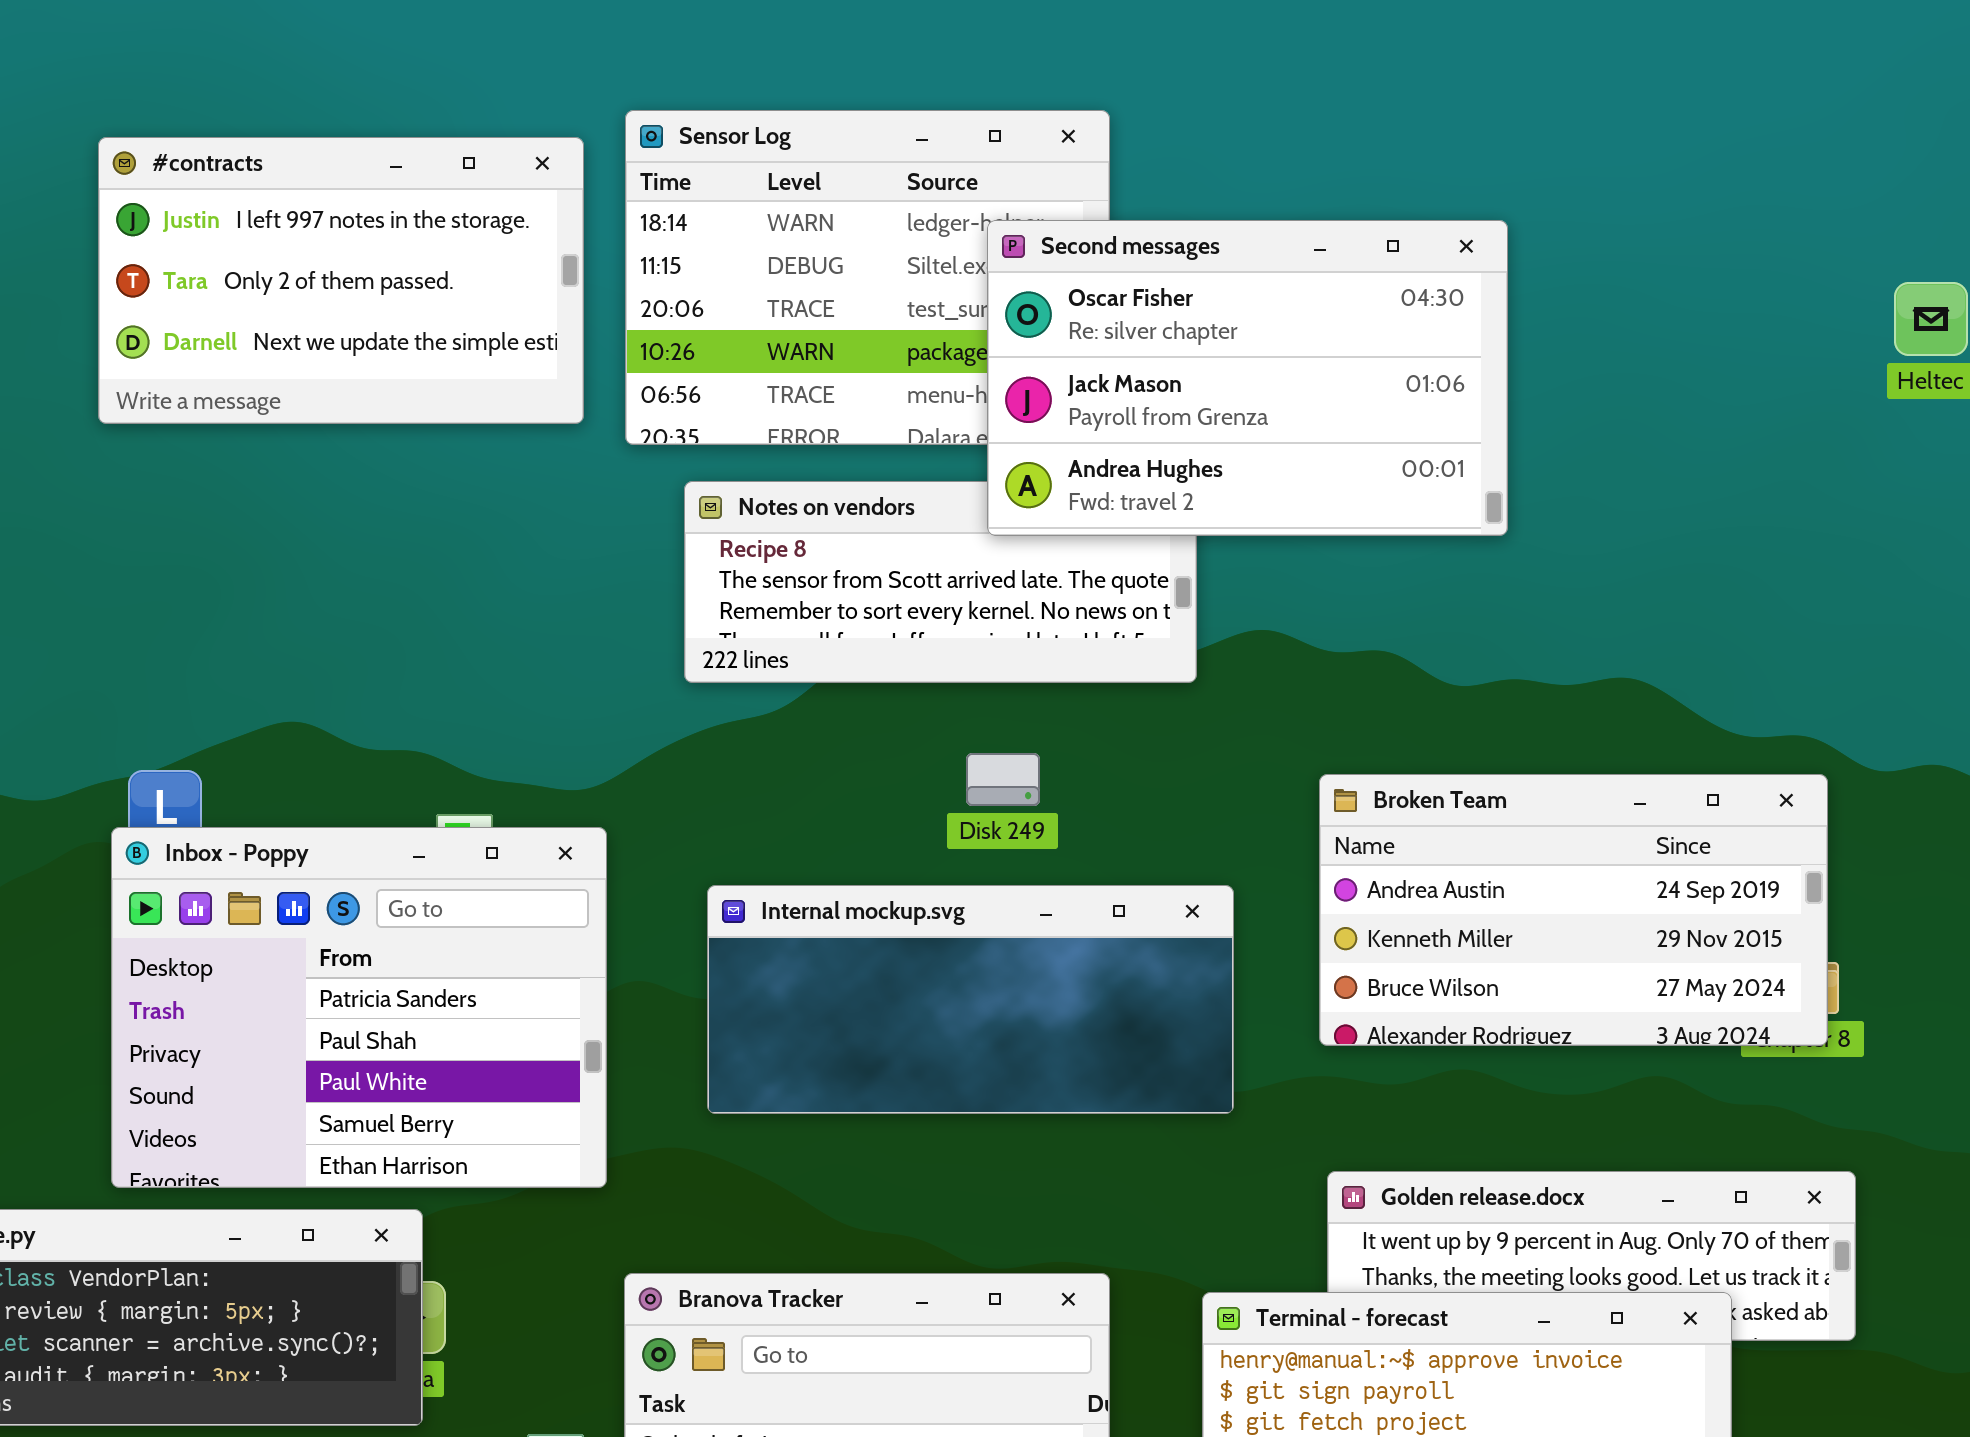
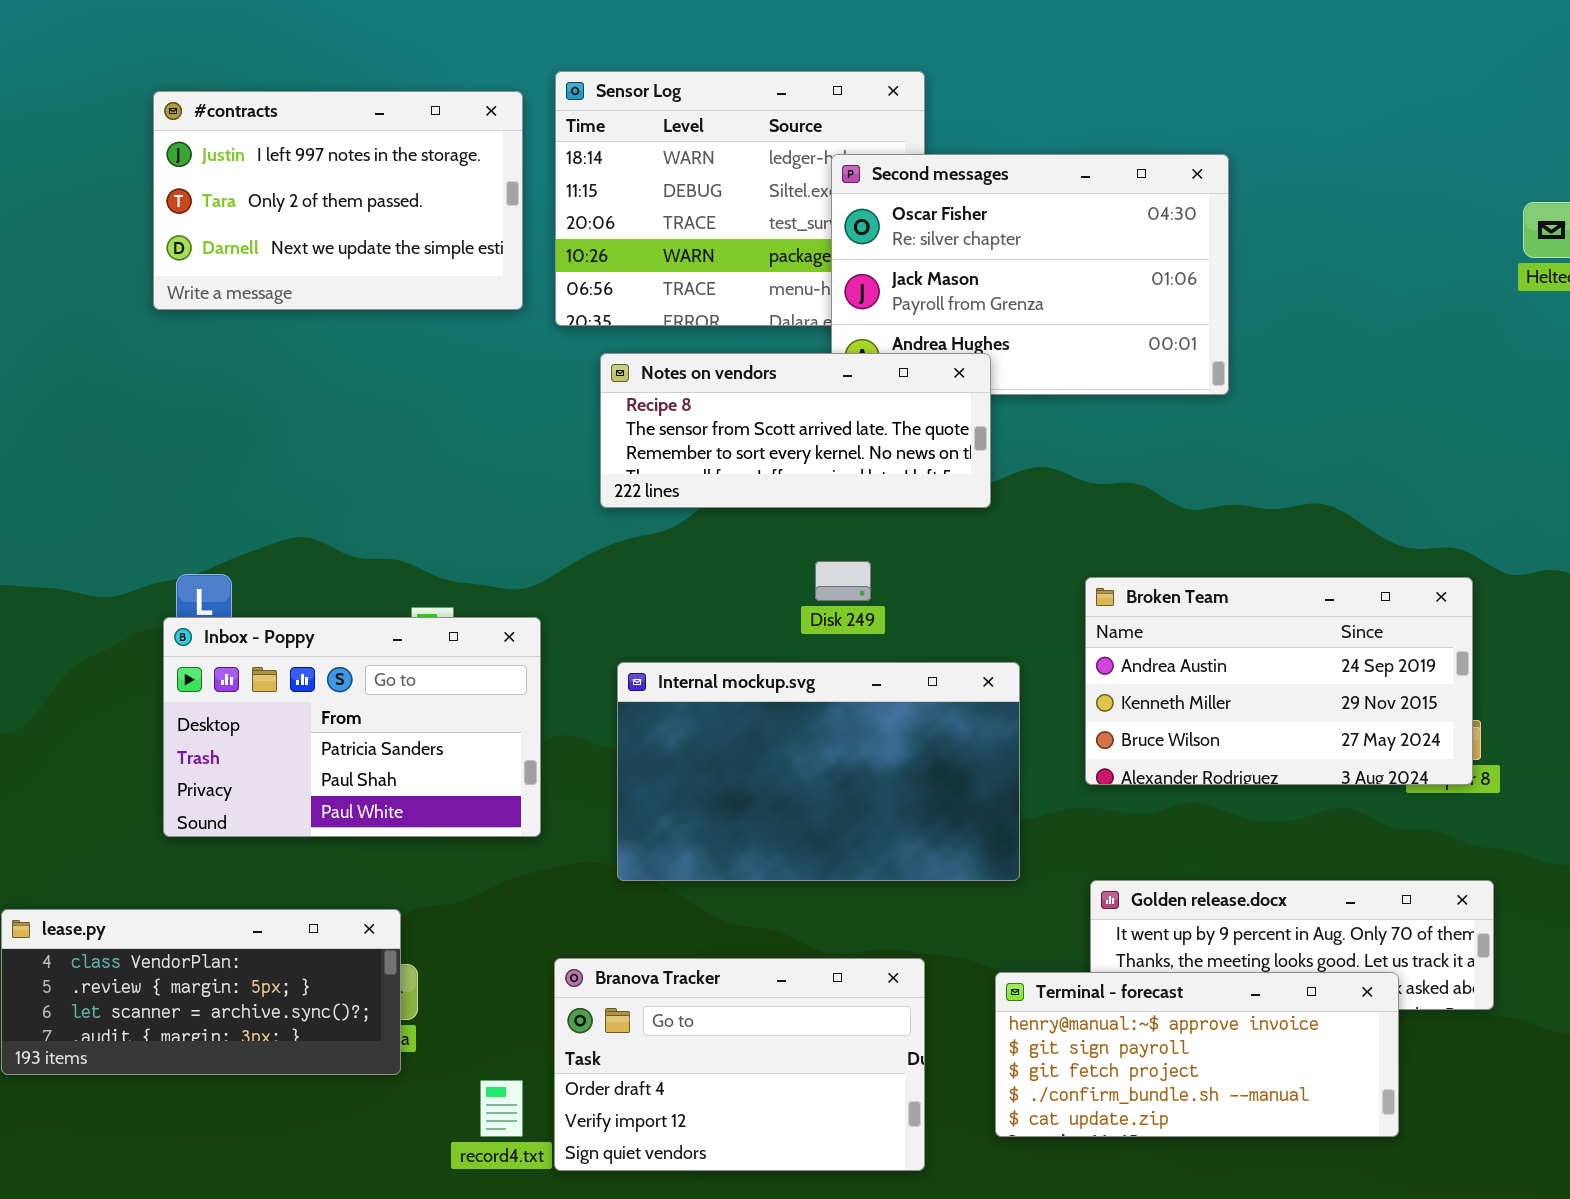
Notes on vendors: [684,481,1197,683] -> [600,353,991,508], raised
Inbox - Poppy: [111,827,607,1188] -> [163,617,541,837], resized
Internal mockup.svg: [707,885,1234,1114] -> [617,662,1020,881], resized

